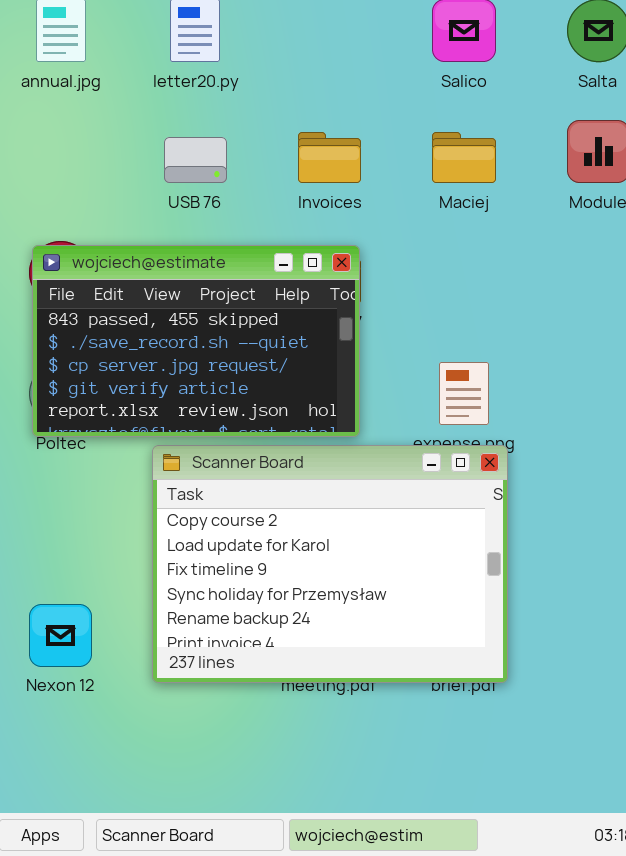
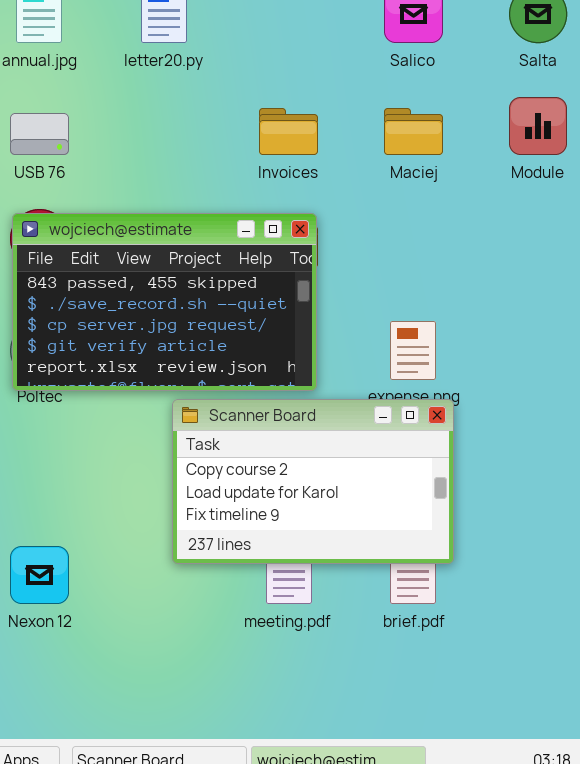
USB 76: [164,137,227,183] -> [10,113,69,155], moved
Scanner Board: [152,445,508,683] -> [172,399,454,564], resized

